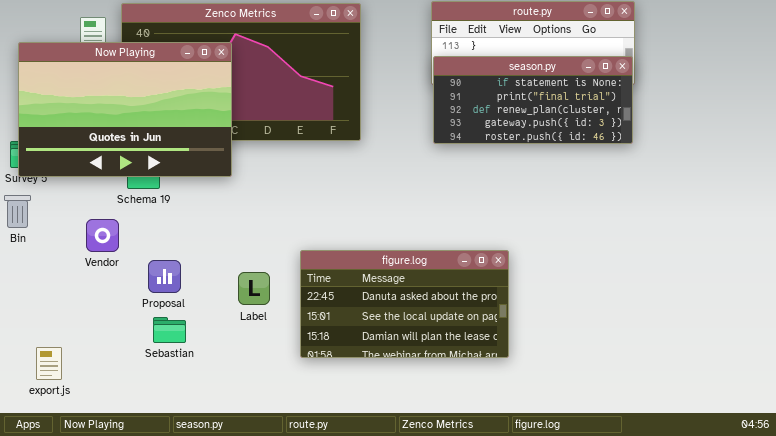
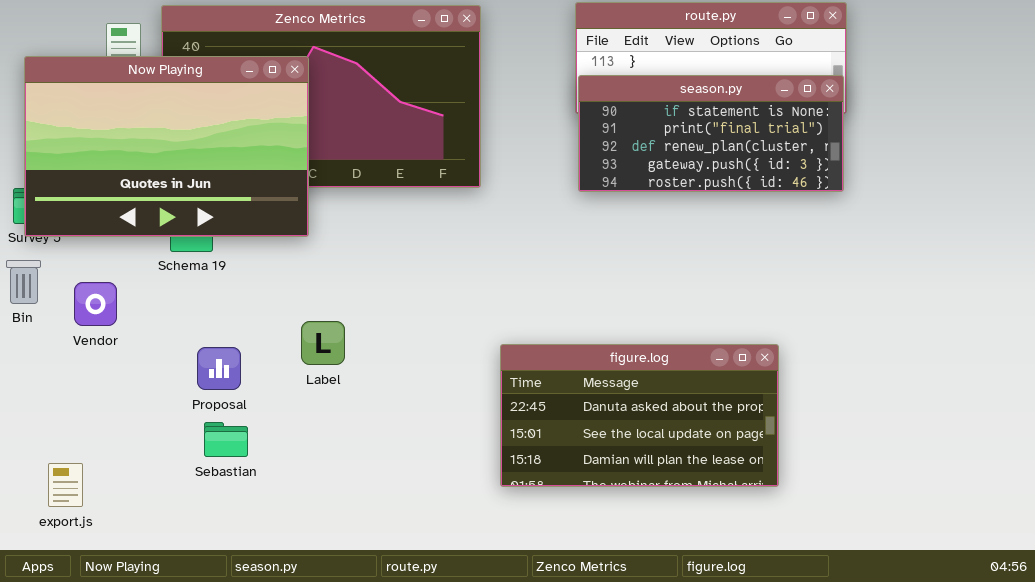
Vendor: [86,219,119,252] -> [74,282,117,326], moved
figure.log: [300,250,509,358] -> [500,344,779,487], moved
Label: [238,272,270,305] -> [301,321,345,365], moved

